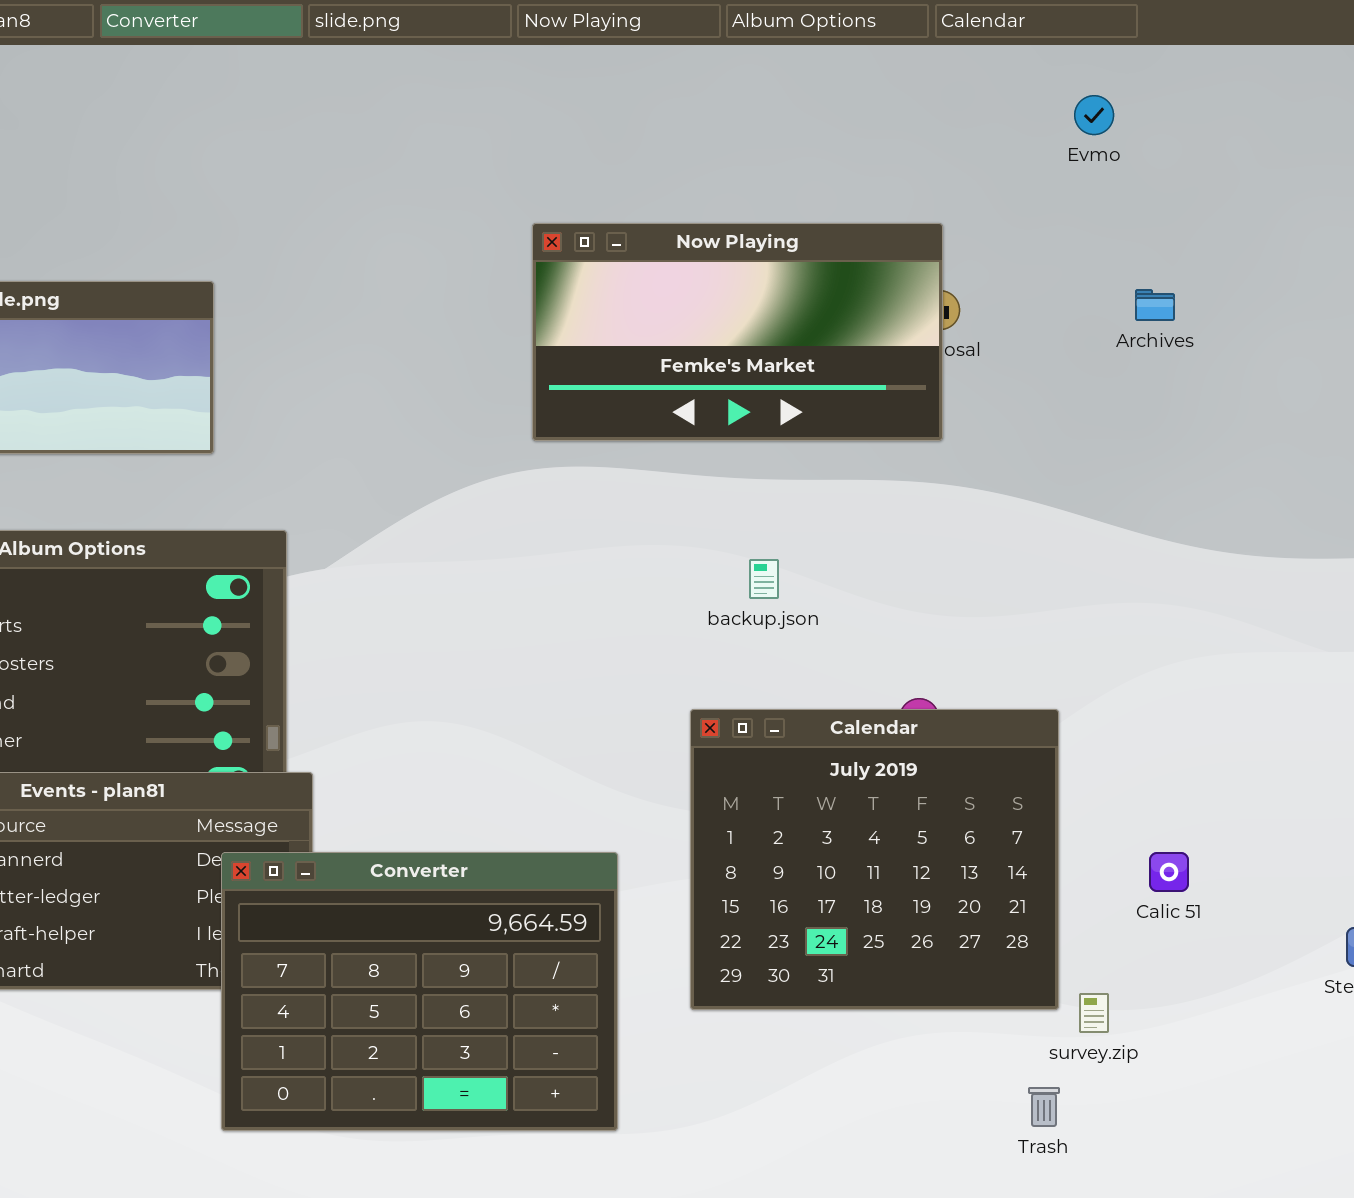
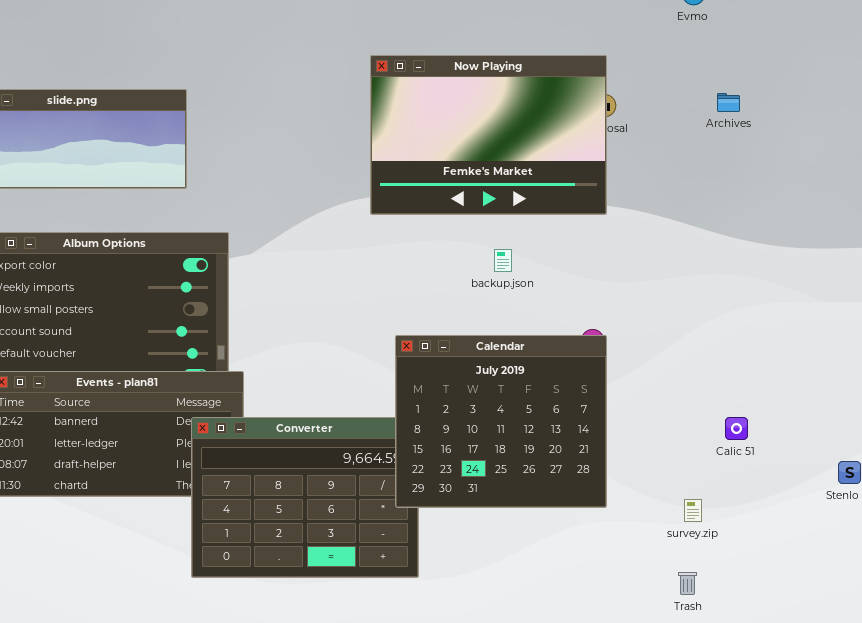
Now Playing: [532,223,943,441] -> [370,55,607,215], resized
Calendar: [690,709,1059,1010] -> [395,335,607,508], moved
Trash: [1028,1087,1060,1127] -> [678,572,697,595], moved

